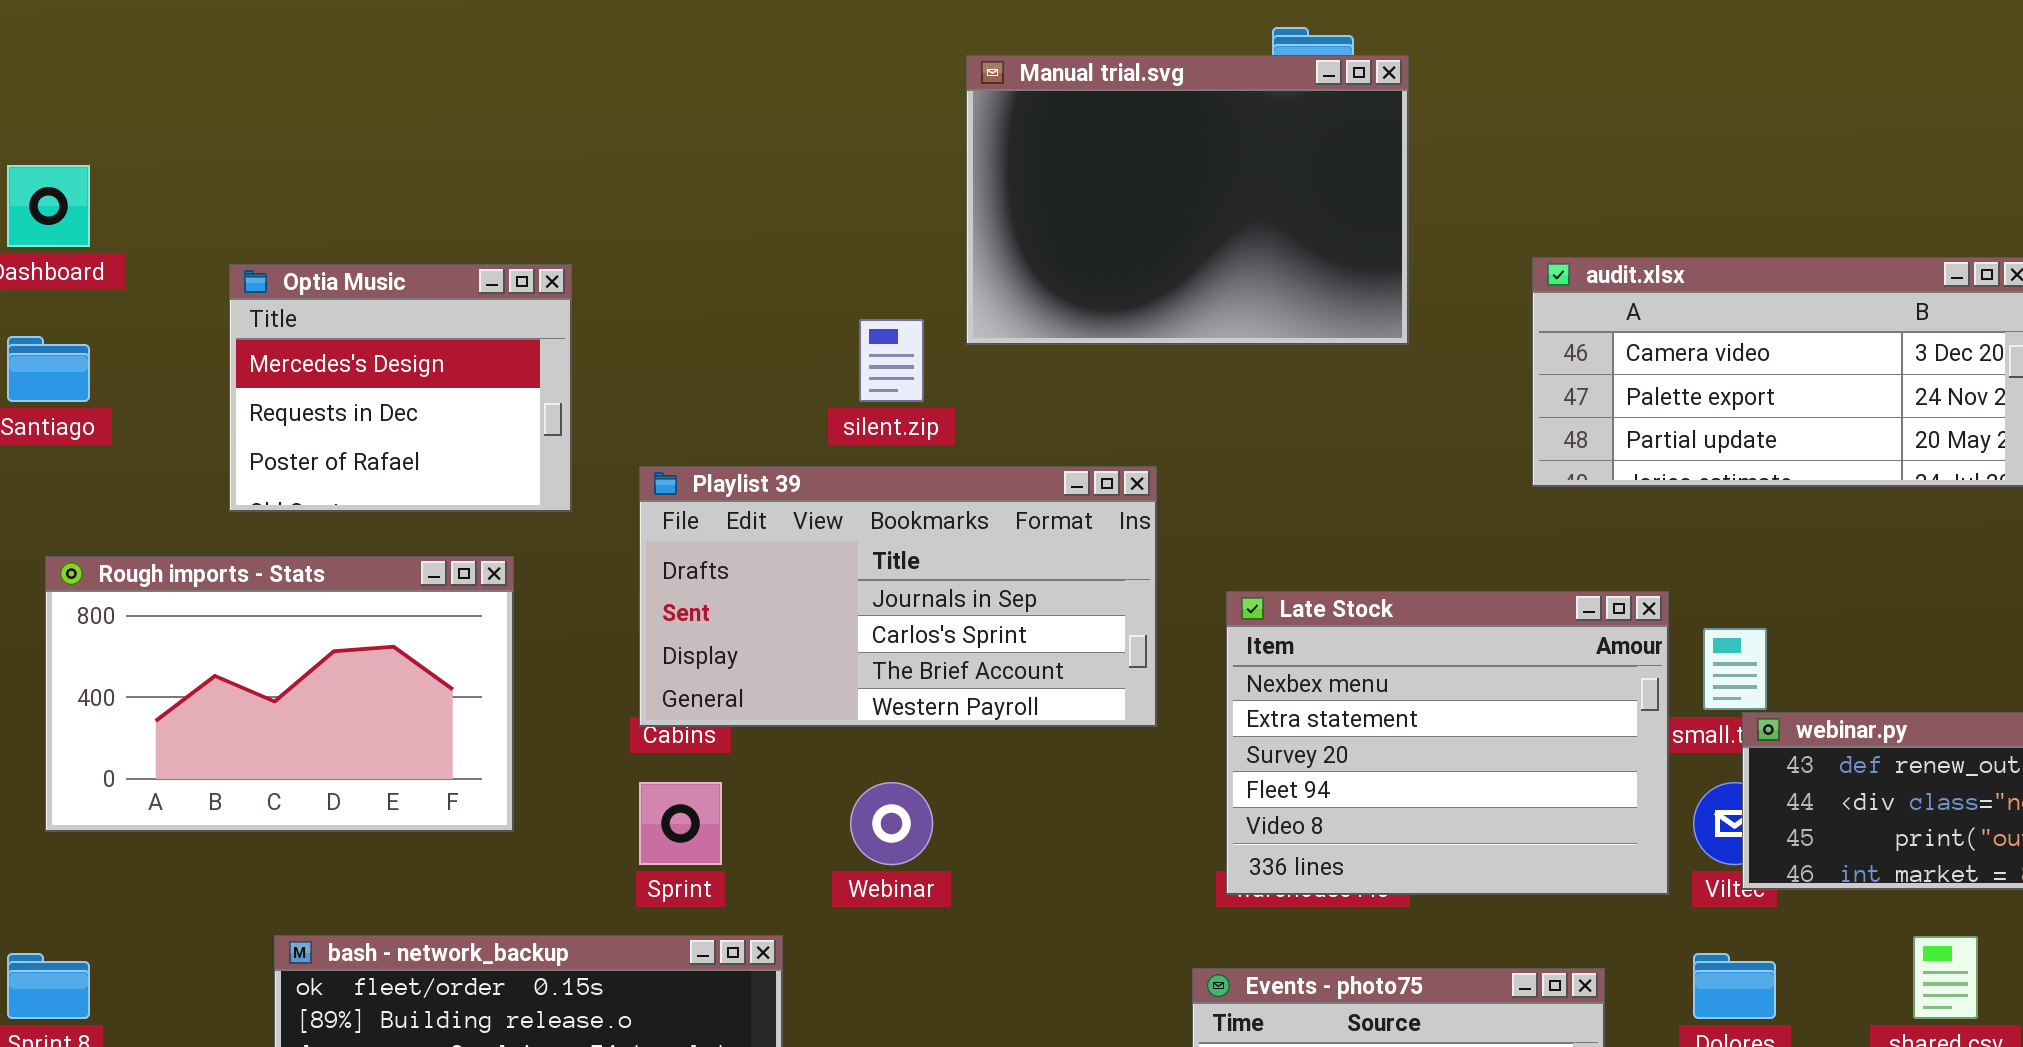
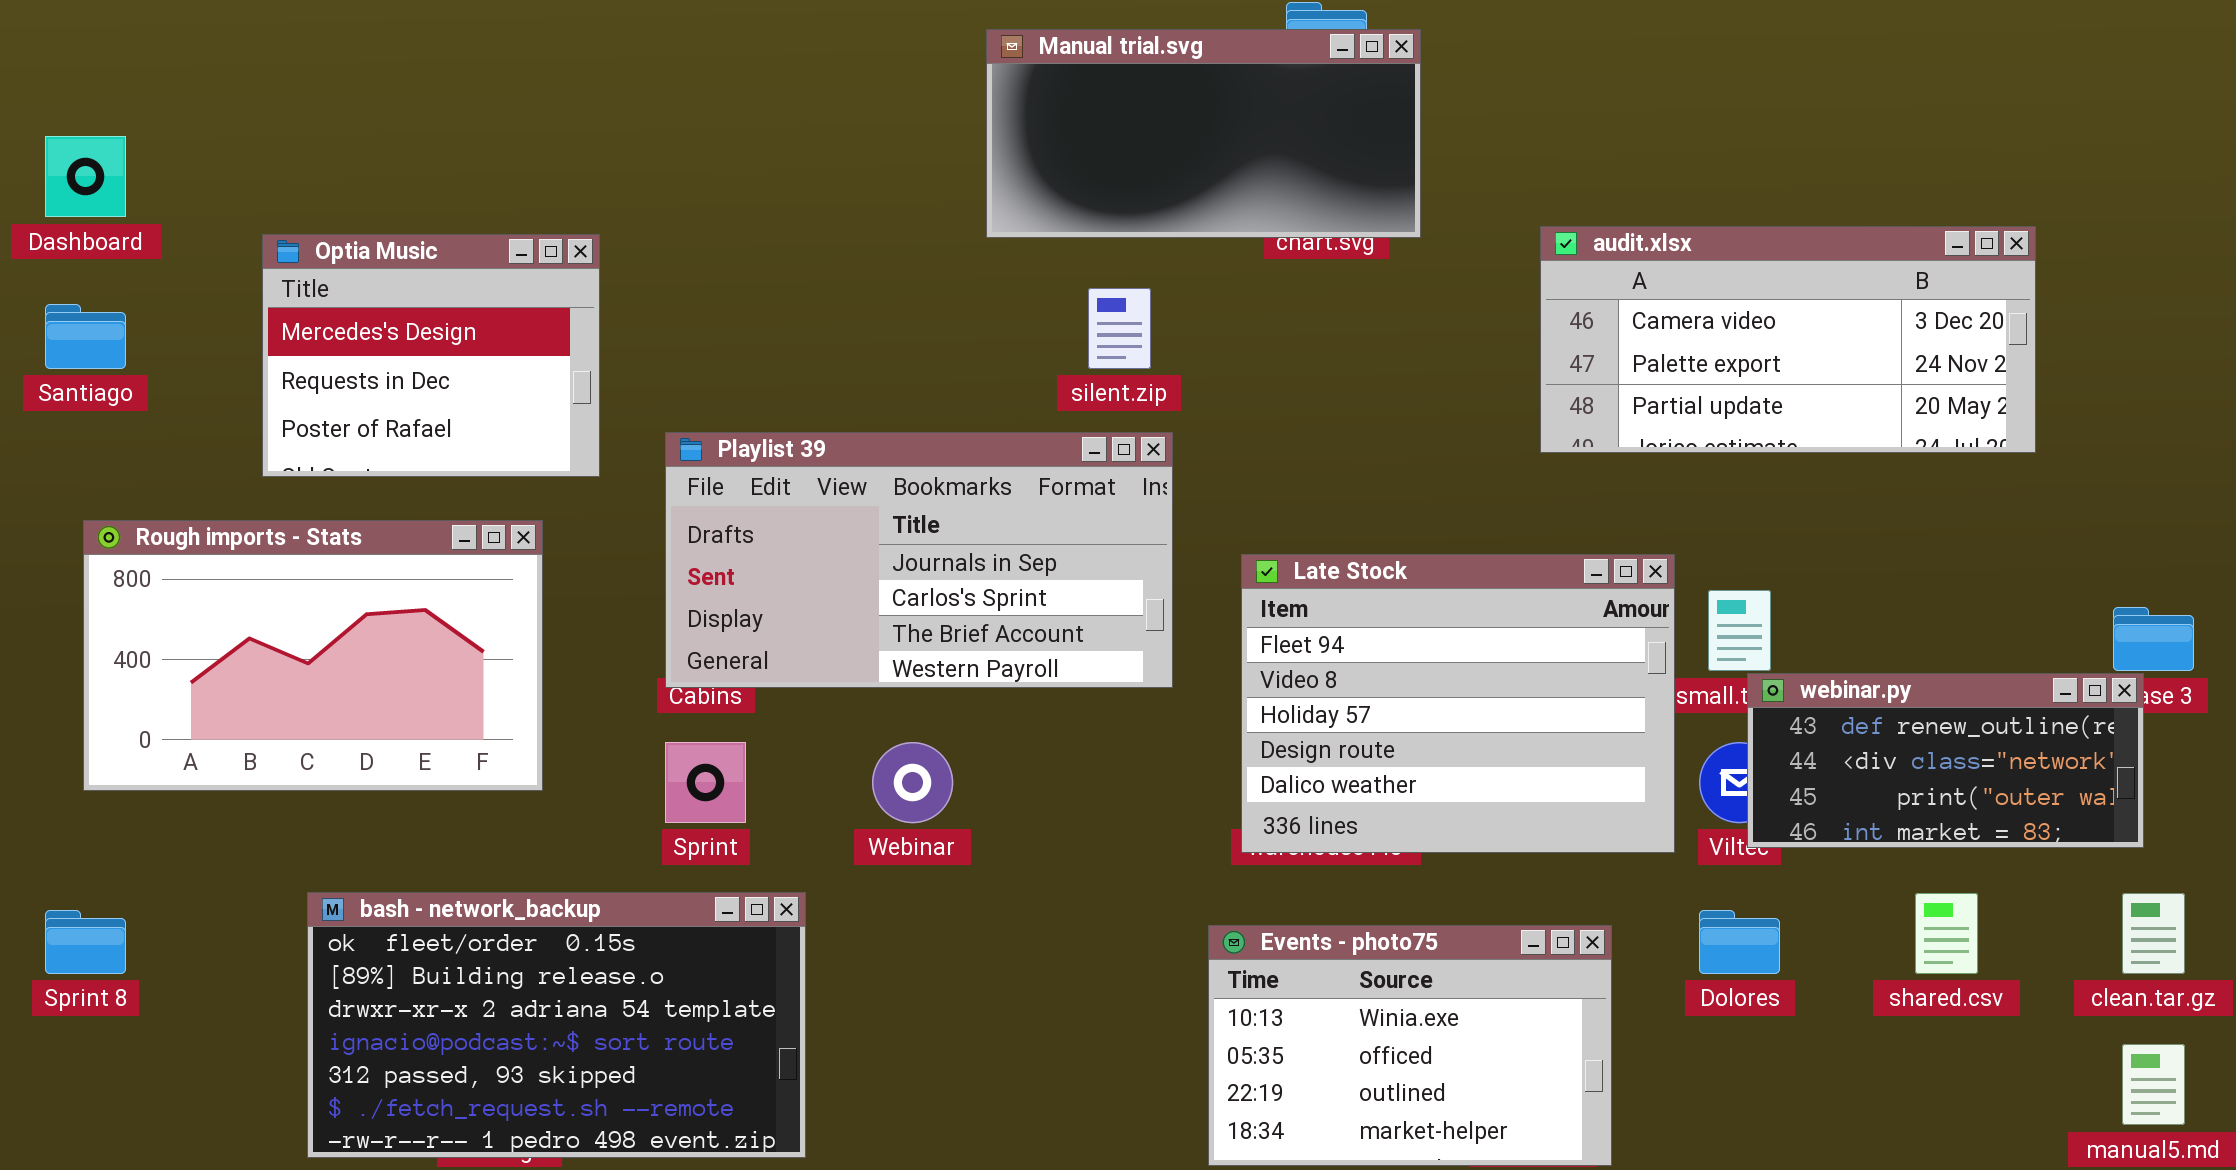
Manual trial.svg: [966,55,1409,345] -> [986,29,1421,238], resized
silent.zip: [859,319,924,402] -> [1088,288,1151,369], moved
Late Stock: [1226,591,1669,895] -> [1241,554,1675,853], scrolled down 3 rows

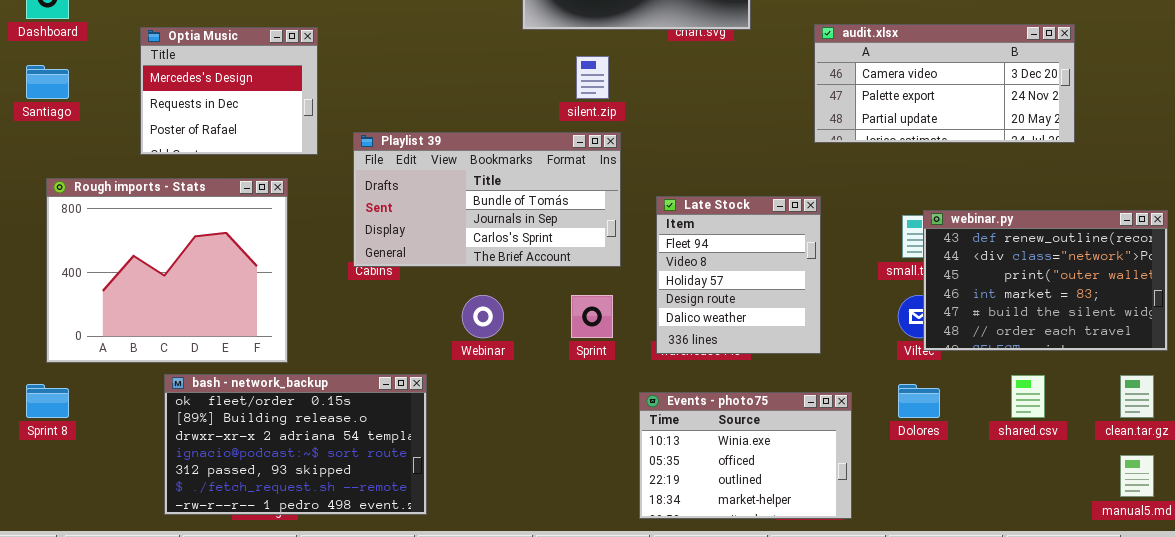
Playlist 39: [665,432,1173,688] -> [353,132,621,267], scrolled up 1 row
Rough imports - Stats: [83,520,543,791] -> [46,178,288,363], resized
Late Stock: [1241,554,1675,853] -> [656,196,821,354], resized
webinar.py: [1747,673,2144,848] -> [923,210,1168,351], resized
Sprint: [665,742,746,823] -> [571,295,613,338], moved

